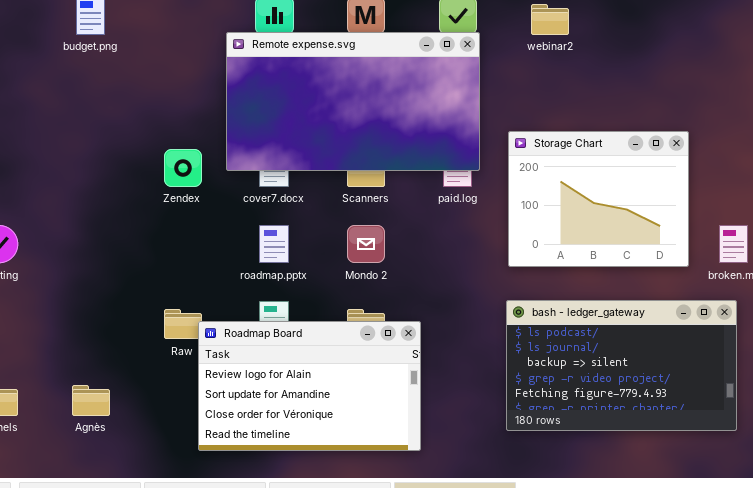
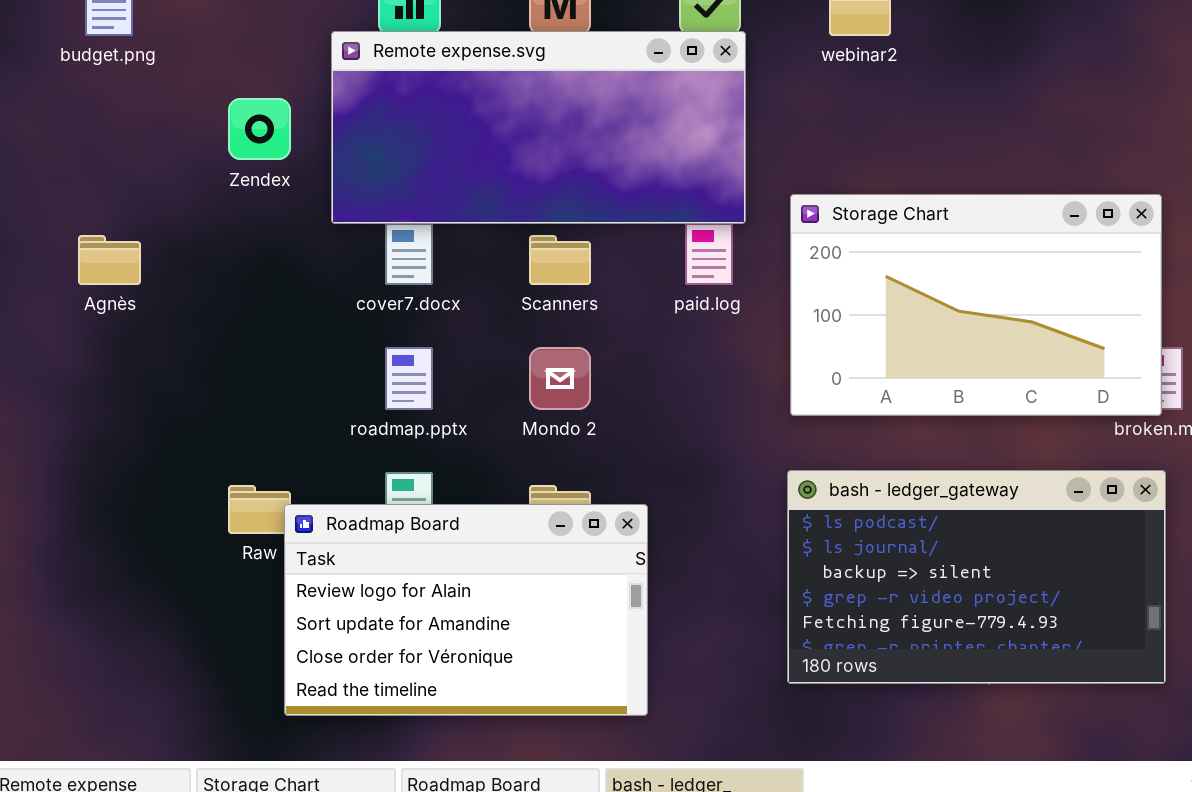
Remote expense.svg: [226,32,480,171] -> [331,31,746,224], resized
Storage Chart: [508,131,689,267] -> [790,194,1162,416], resized
Zendex: [164,149,202,187] -> [228,98,291,160], moved
Agnès: [72,385,110,416] -> [78,235,141,285], moved

